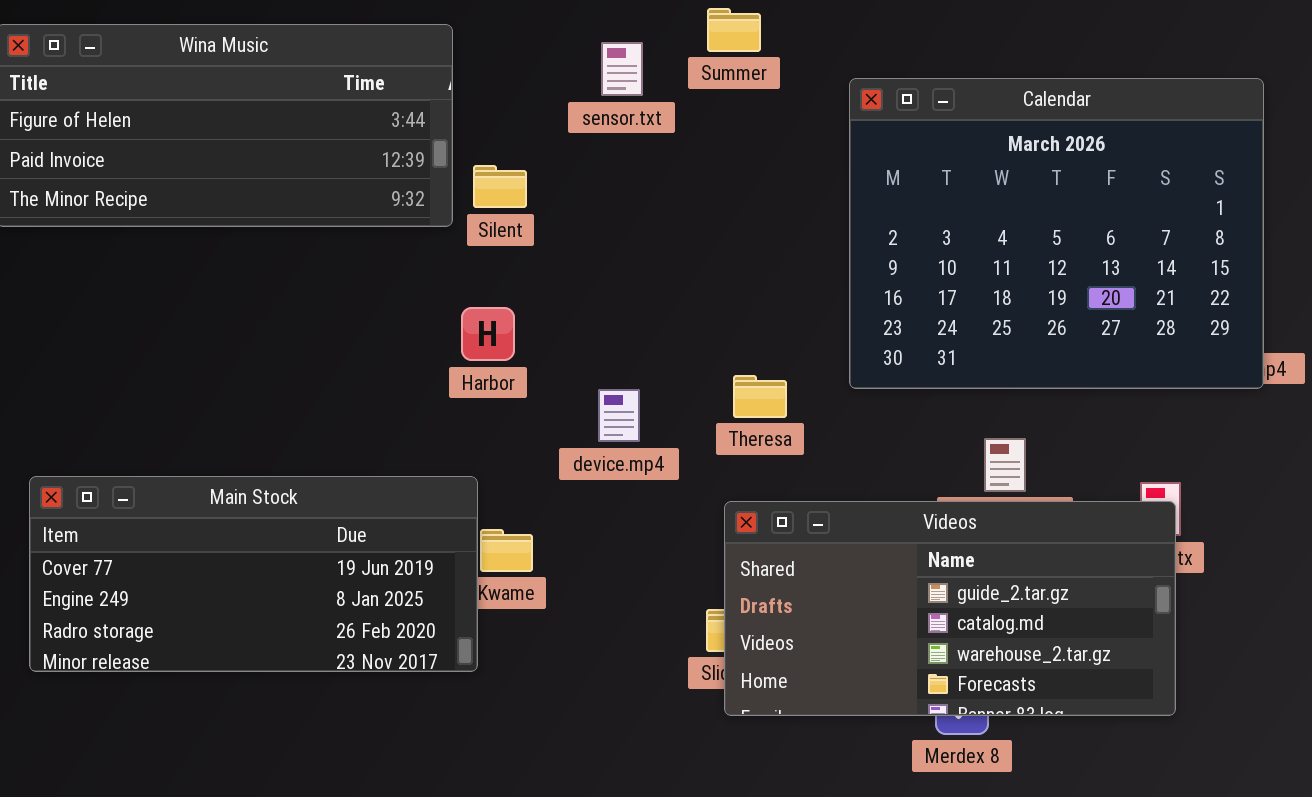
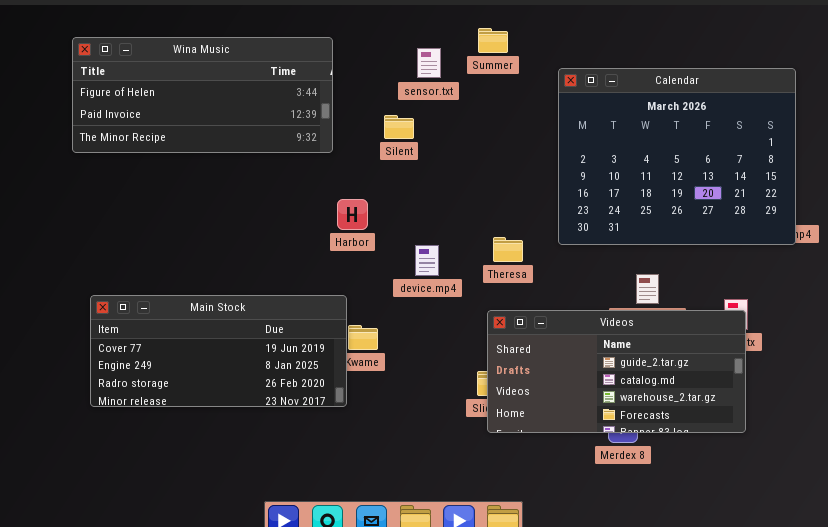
Silent: [473,165,527,208] -> [384,115,414,139], moved

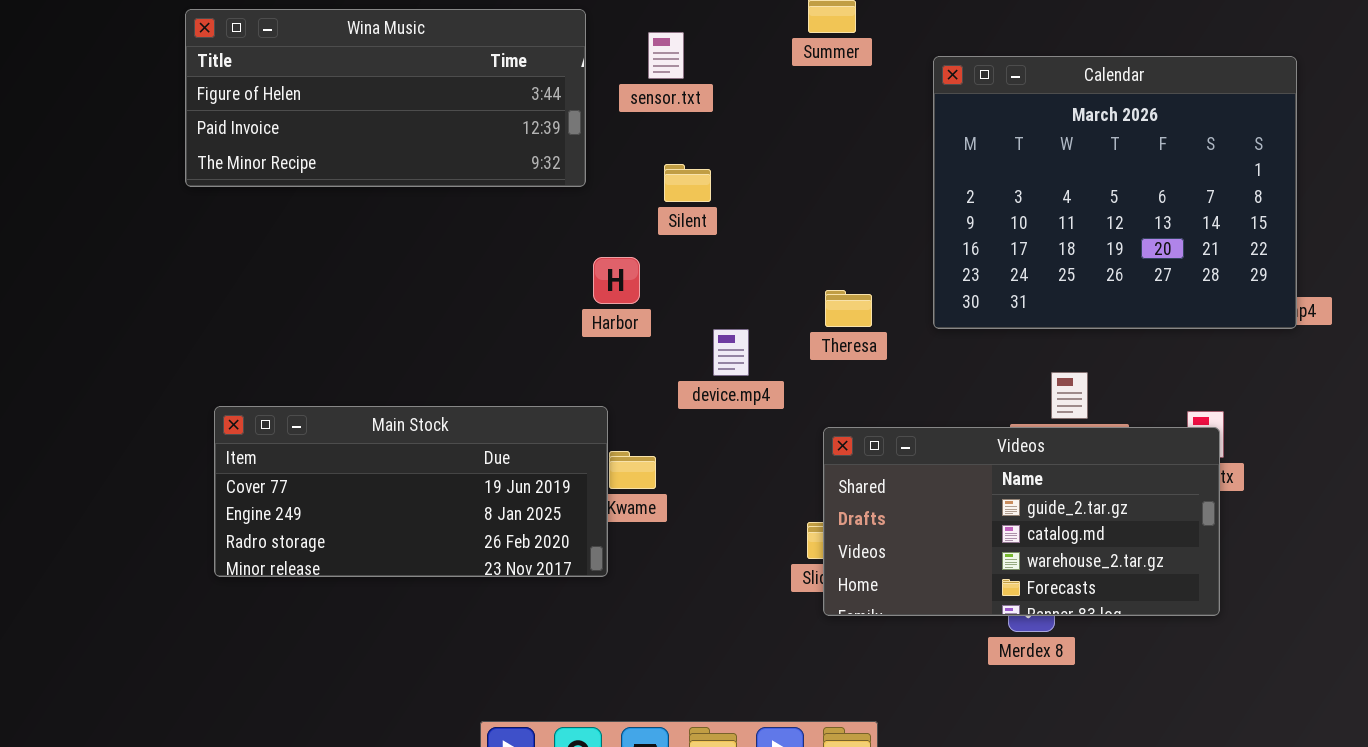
sensor.txt: [417,48,441,78] -> [648,32,684,79], moved
Silent: [384,115,414,139] -> [664,164,711,202], moved
Theresa: [493,237,523,262] -> [825,290,872,327], moved

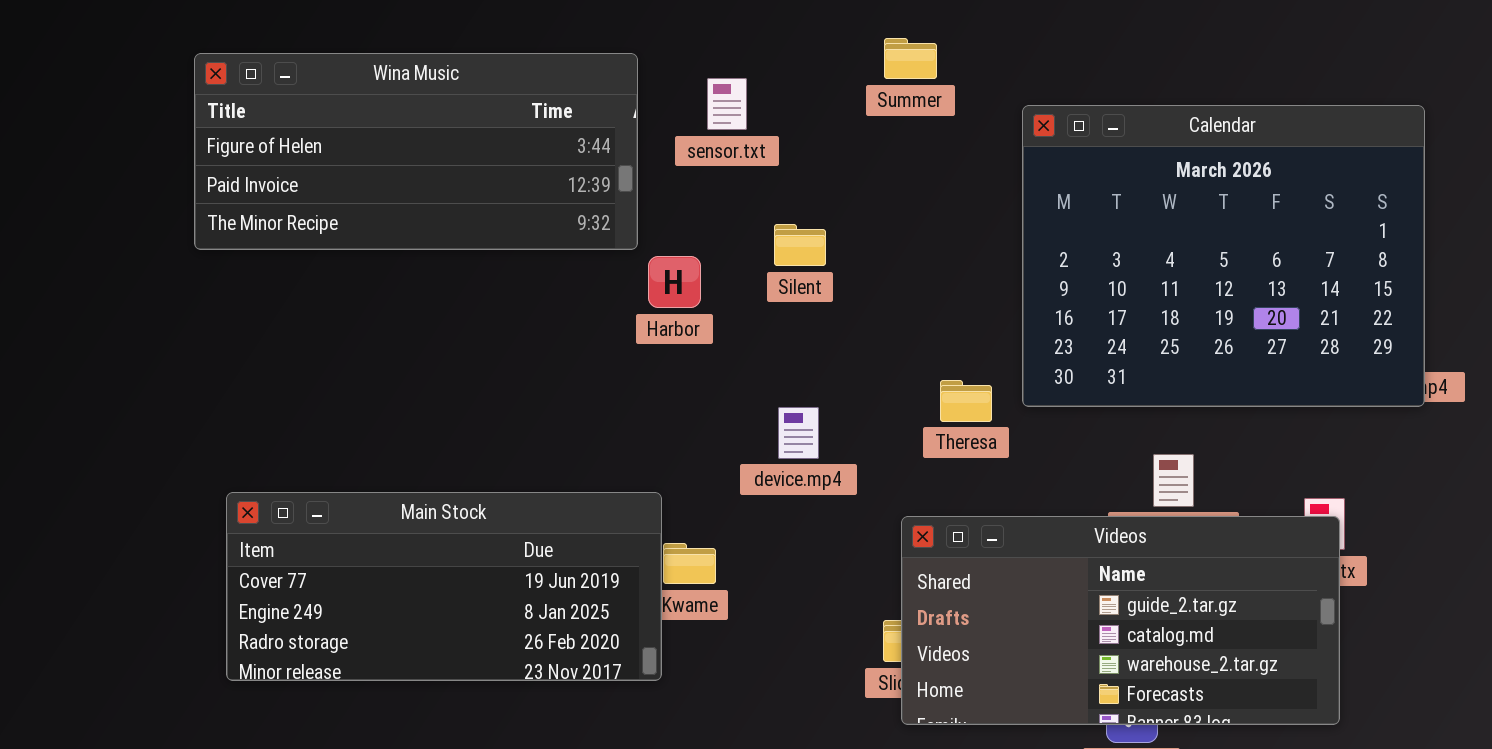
Silent: [664,164,711,202] -> [774,224,826,266], moved
Harbor: [593,257,640,304] -> [648,256,701,308], moved
Theresa: [825,290,872,327] -> [940,380,992,422], moved

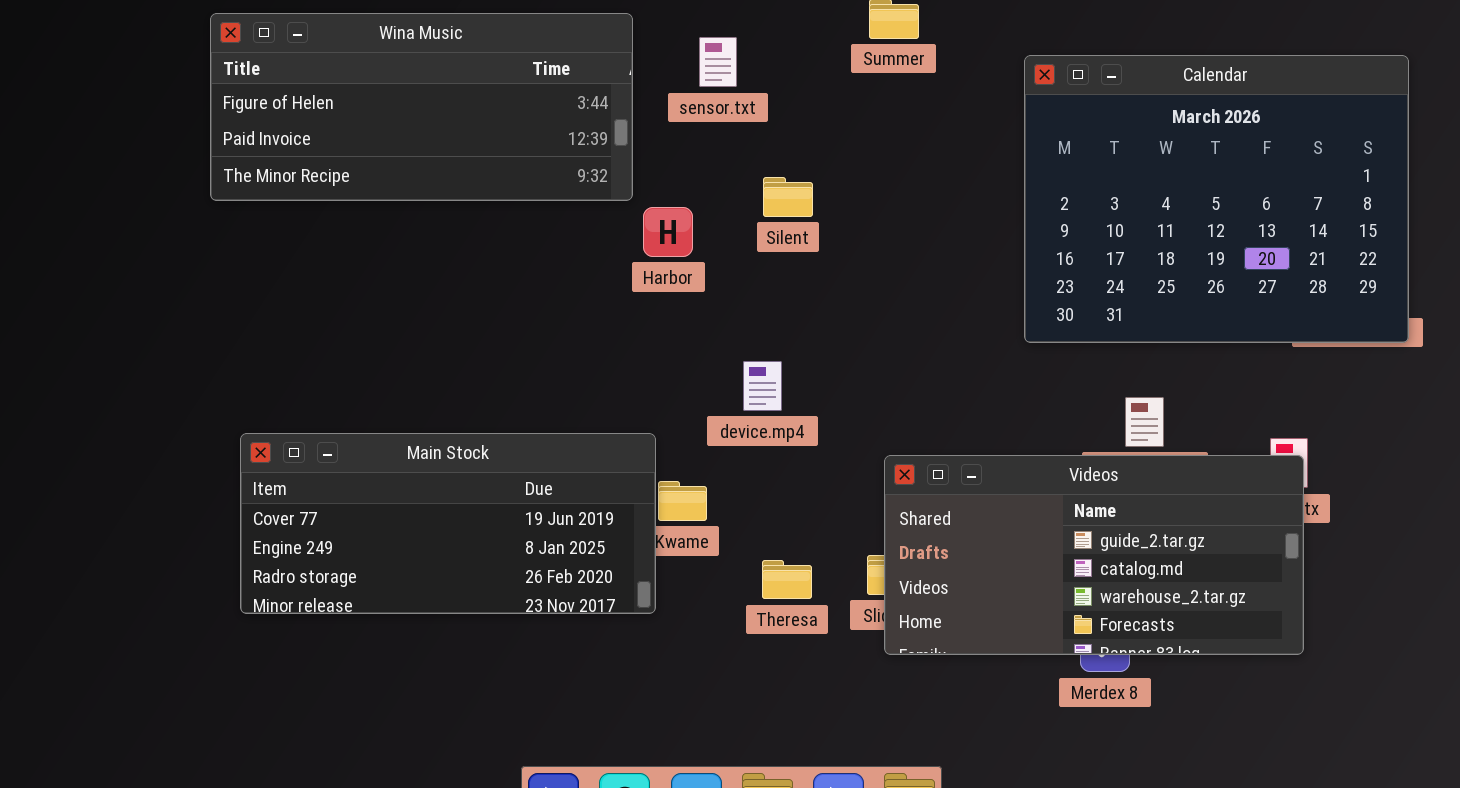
Calendar: [1022,105,1425,407] -> [1024,55,1409,343], moved
Theresa: [940,380,992,422] -> [762,560,812,599], moved
device.mp4: [778,407,819,459] -> [743,361,782,411], moved

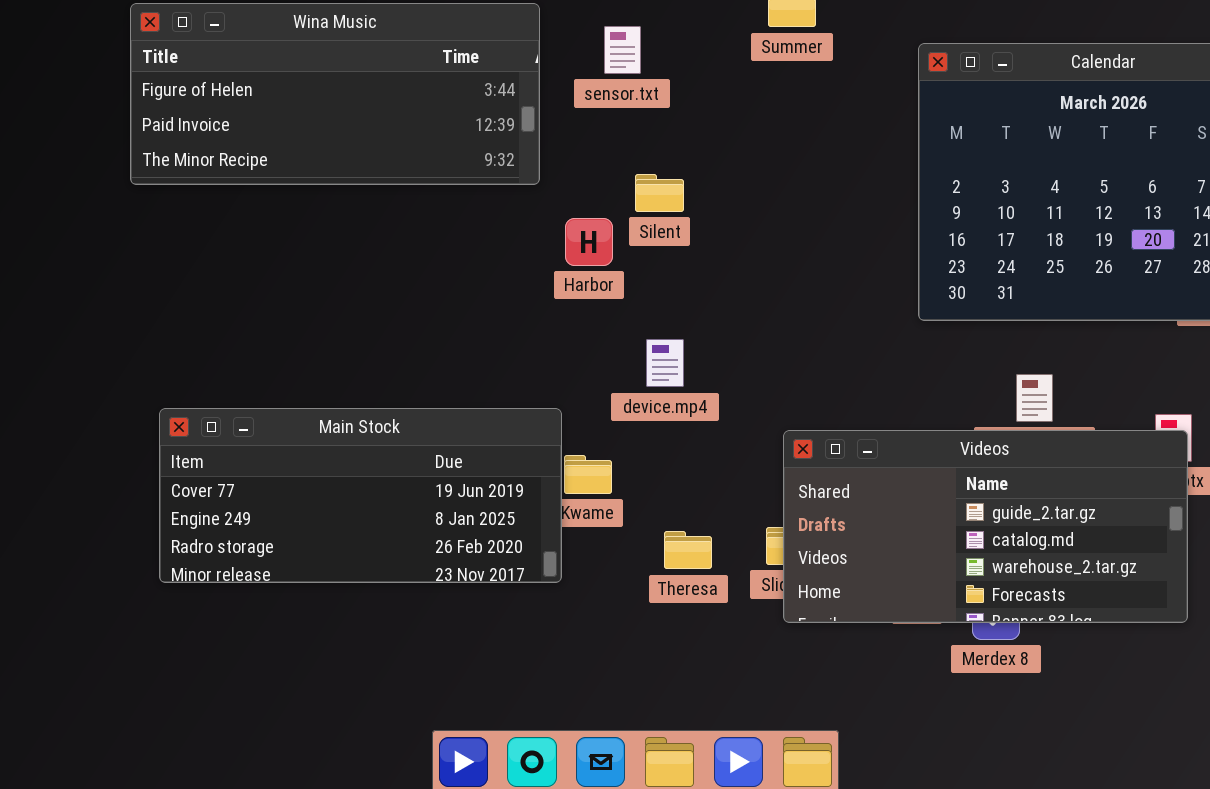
Silent: [763,177,813,217] -> [635,174,684,212], moved
Harbor: [643,207,693,257] -> [565,218,613,266], moved

